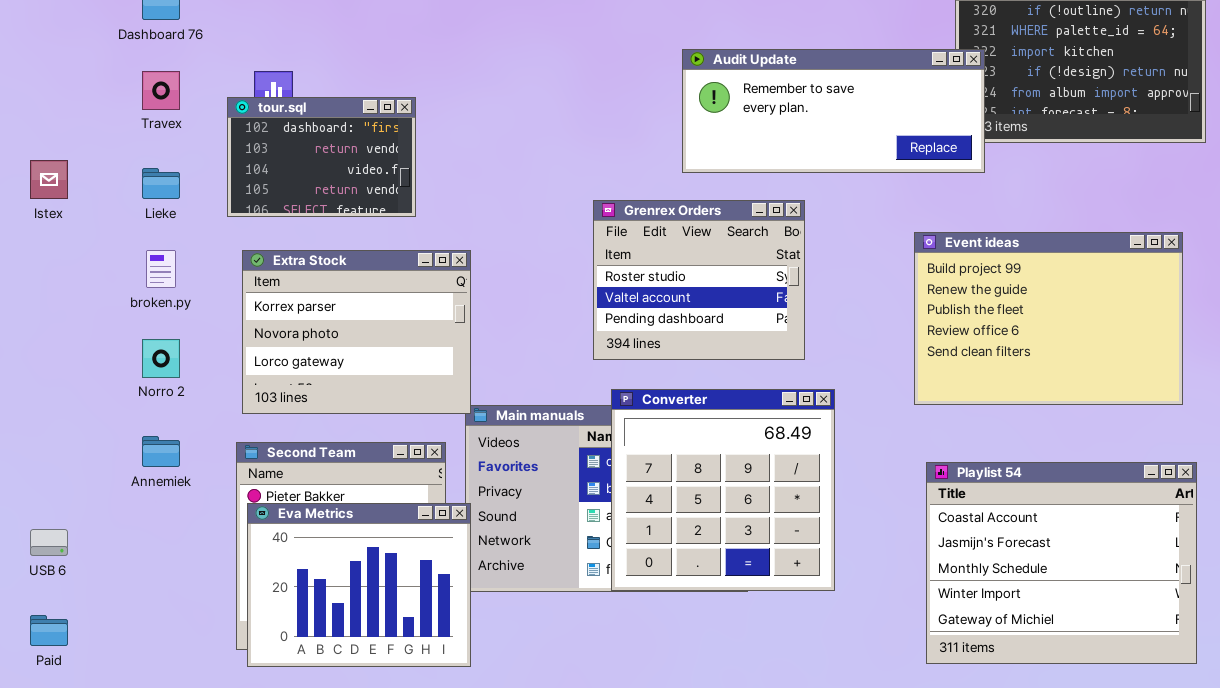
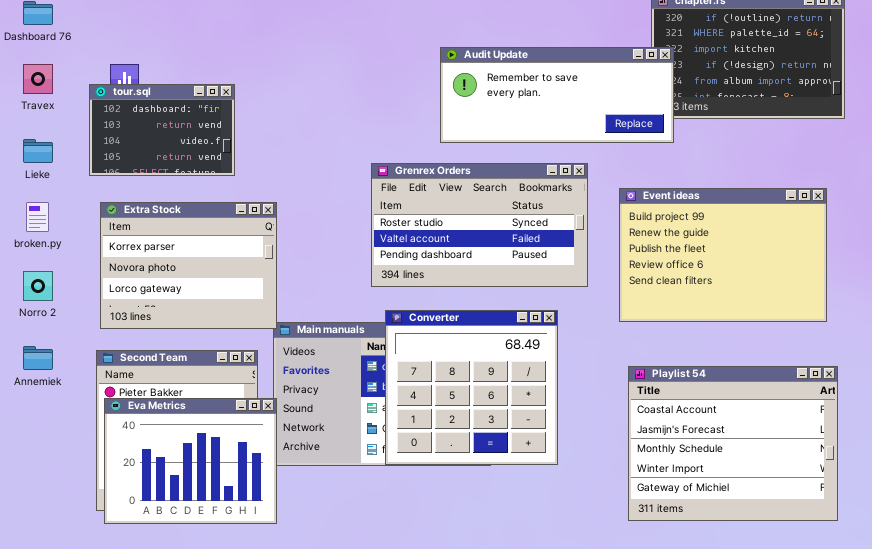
Grenrex Orders: [593,200,805,360] -> [371,163,588,287], resized

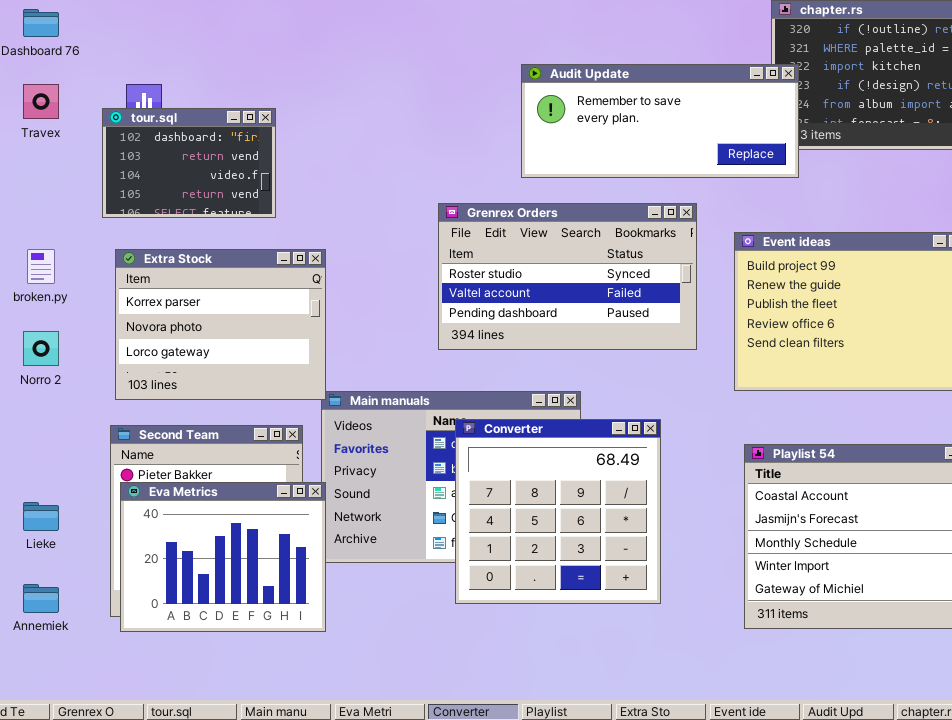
Lieke: [23,139,53,163] -> [23,502,59,531], moved
Converter: [385,310,558,465] -> [455,419,661,604], moved
Annemiek: [23,346,53,370] -> [23,584,59,613], moved

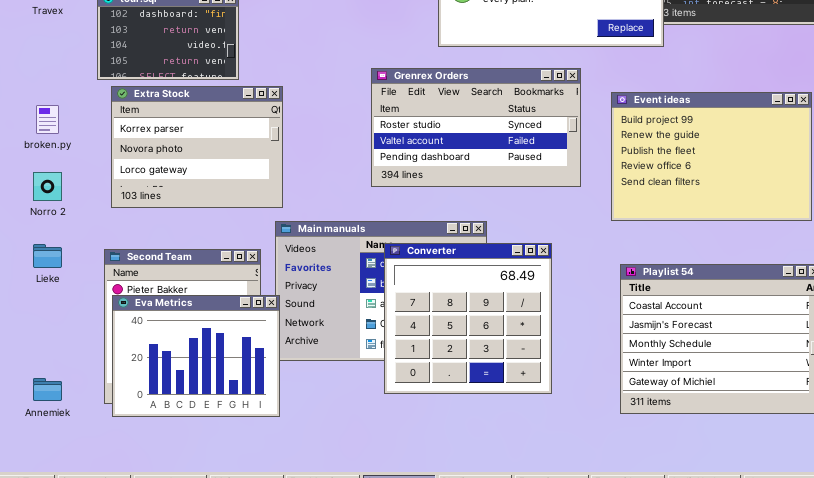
Extra Stock: [115,249,326,400] -> [111,86,283,208], moved
Lieke: [23,502,59,531] -> [33,244,62,268], moved

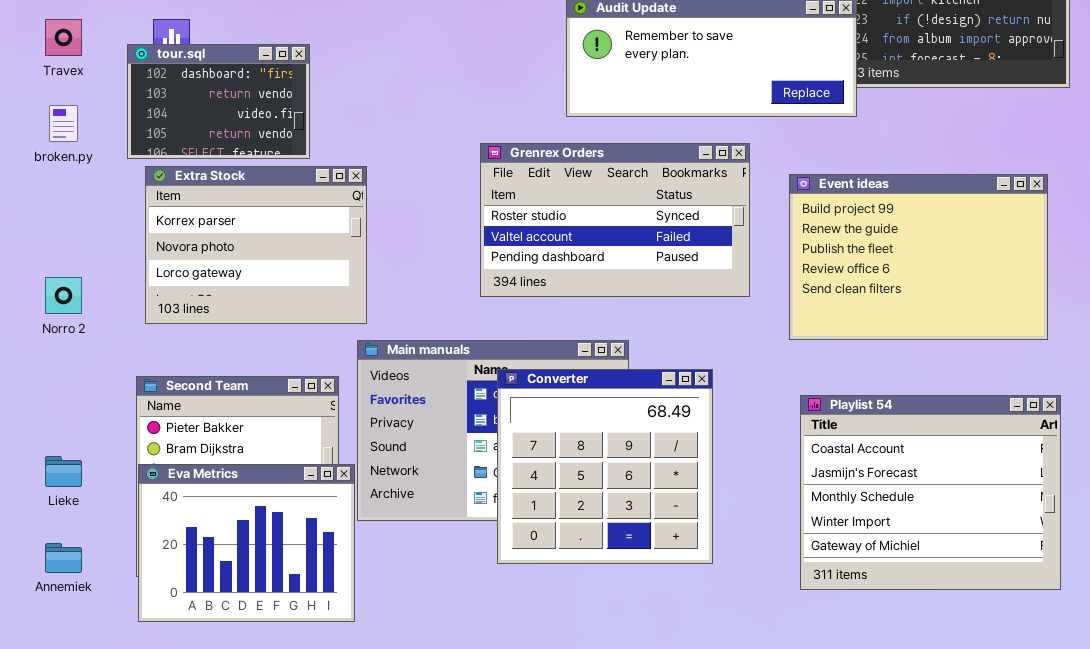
broken.py: [36,105,59,134] -> [49,105,78,142], moved
Lieke: [33,244,62,268] -> [45,456,82,487], moved
Eva Metrics: [112,295,280,417] -> [138,464,355,622], moved

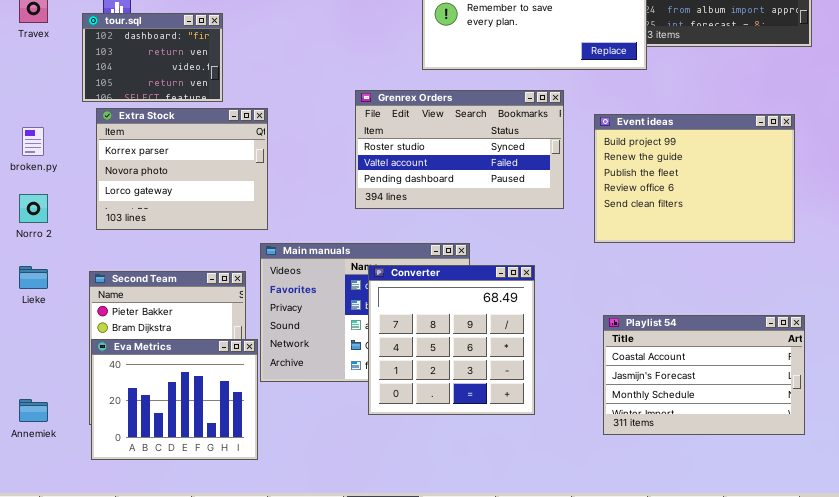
broken.py: [49,105,78,142] -> [22,127,44,156], moved
Playlist 54: [800,395,1061,590] -> [603,315,805,435], resized
Lieke: [45,456,82,487] -> [19,266,48,289], moved

